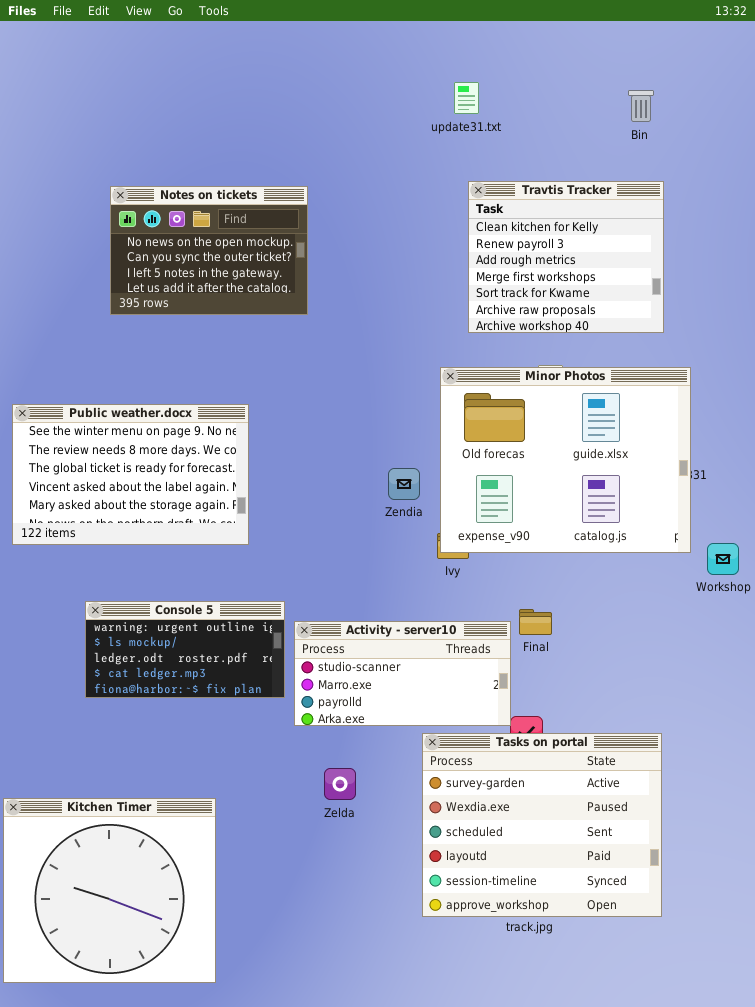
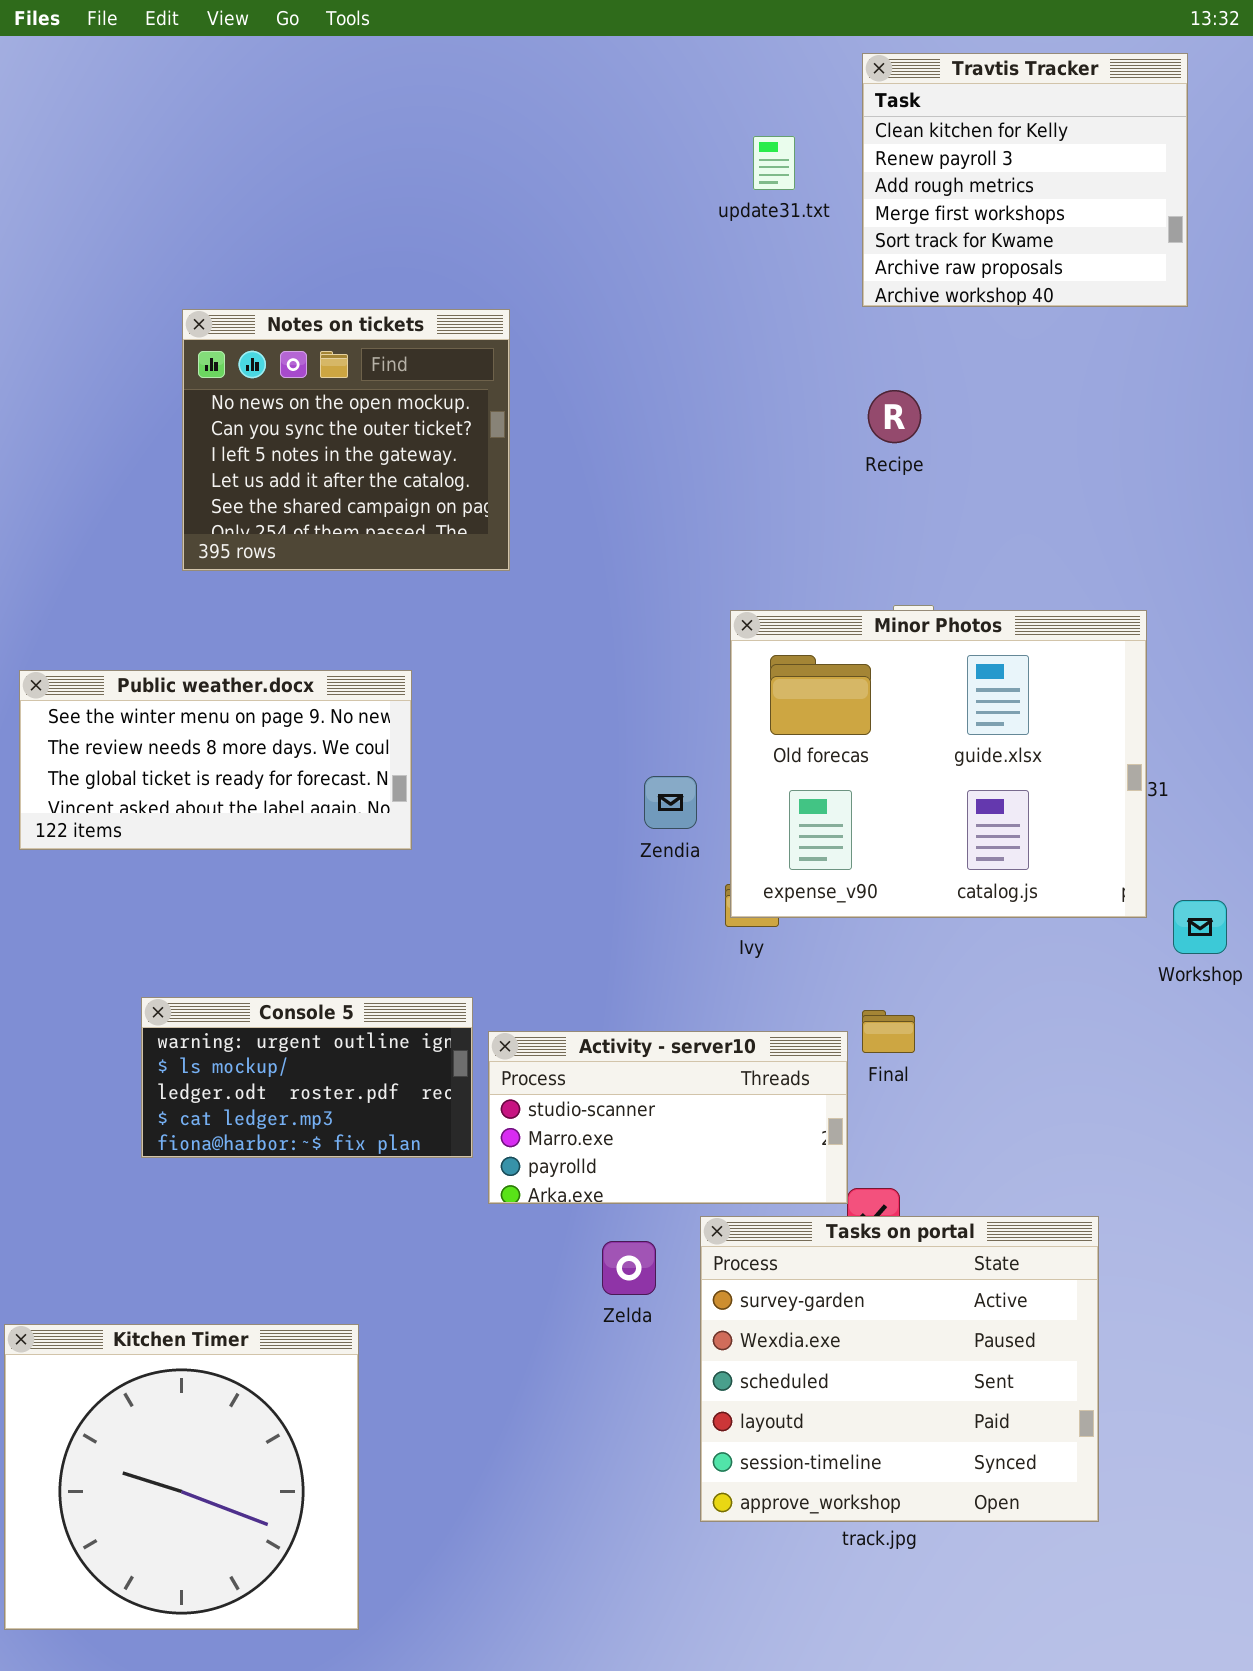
Travtis Tracker: [468,181,664,333] -> [862,53,1188,307], moved
Notes on tickets: [110,186,308,315] -> [182,309,510,571], resized
Public weather.docx: [12,404,249,545] -> [19,670,412,850], resized
Zelda: [324,768,356,800] -> [602,1241,656,1295], moved

